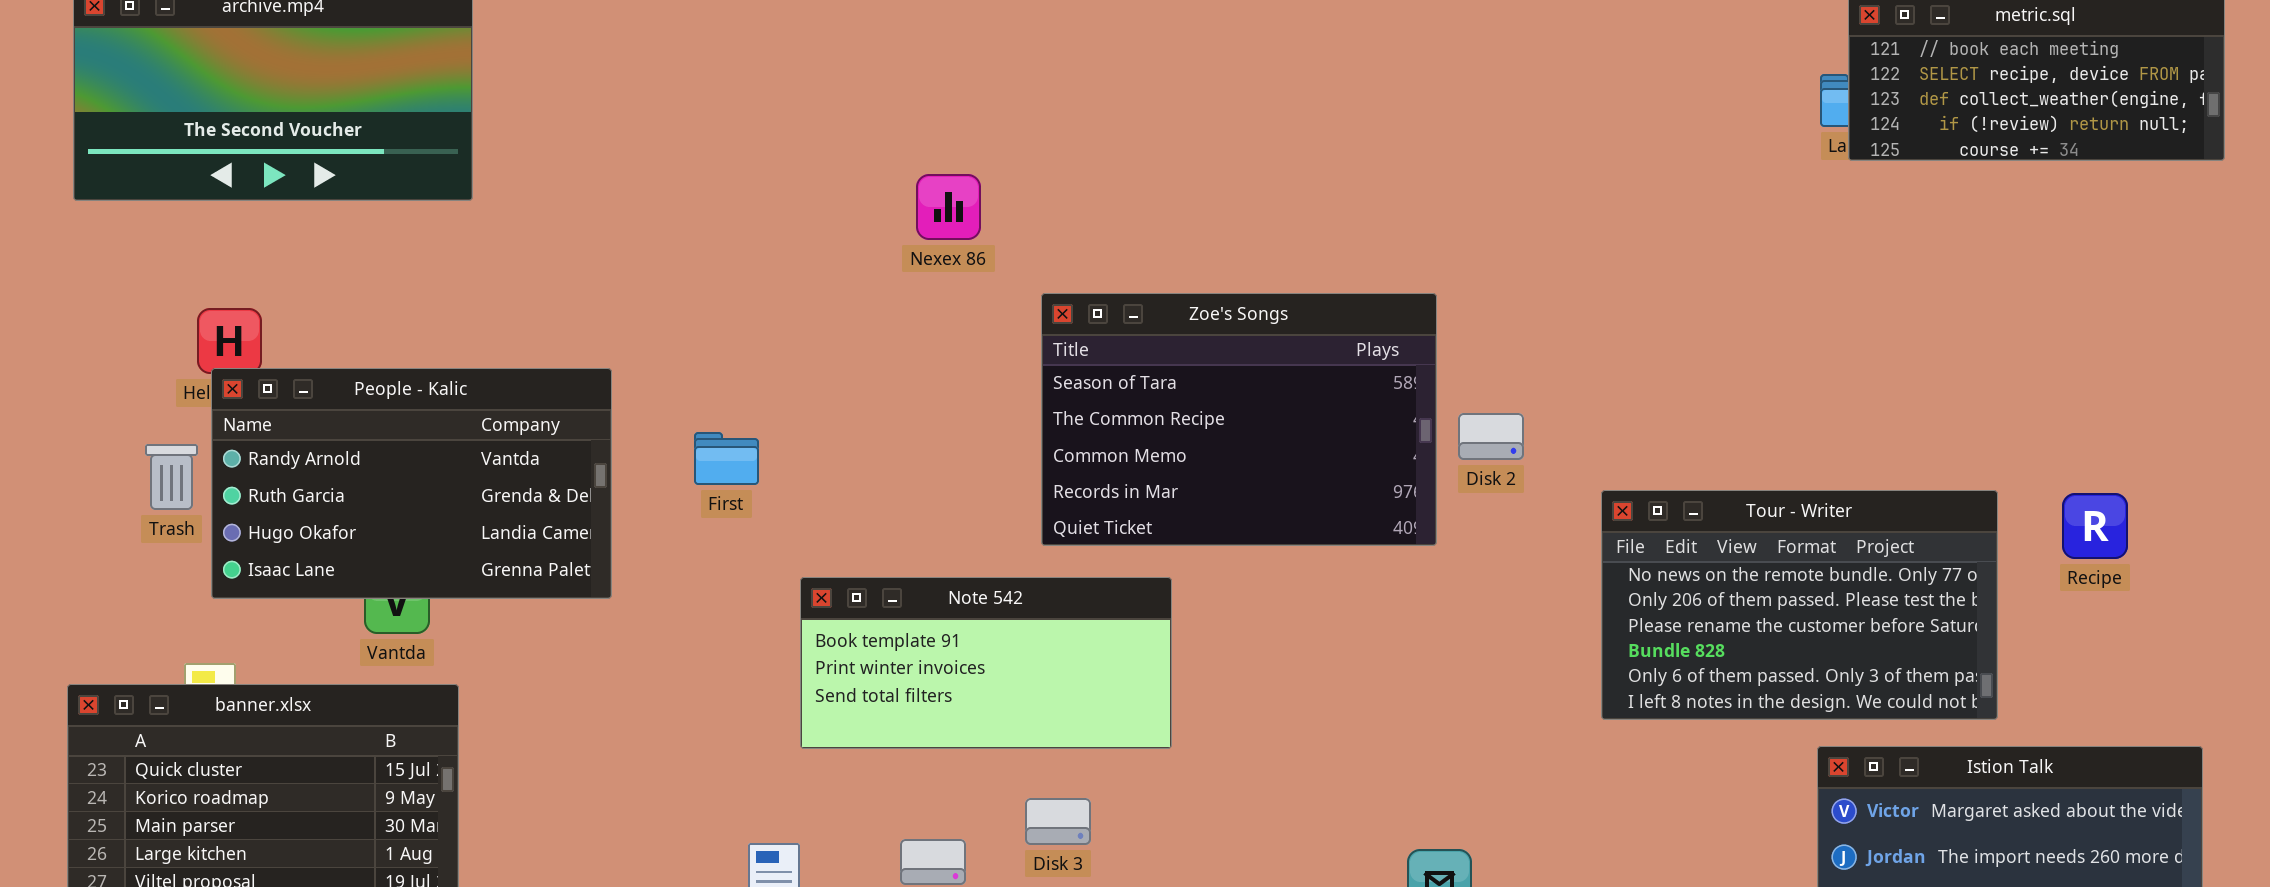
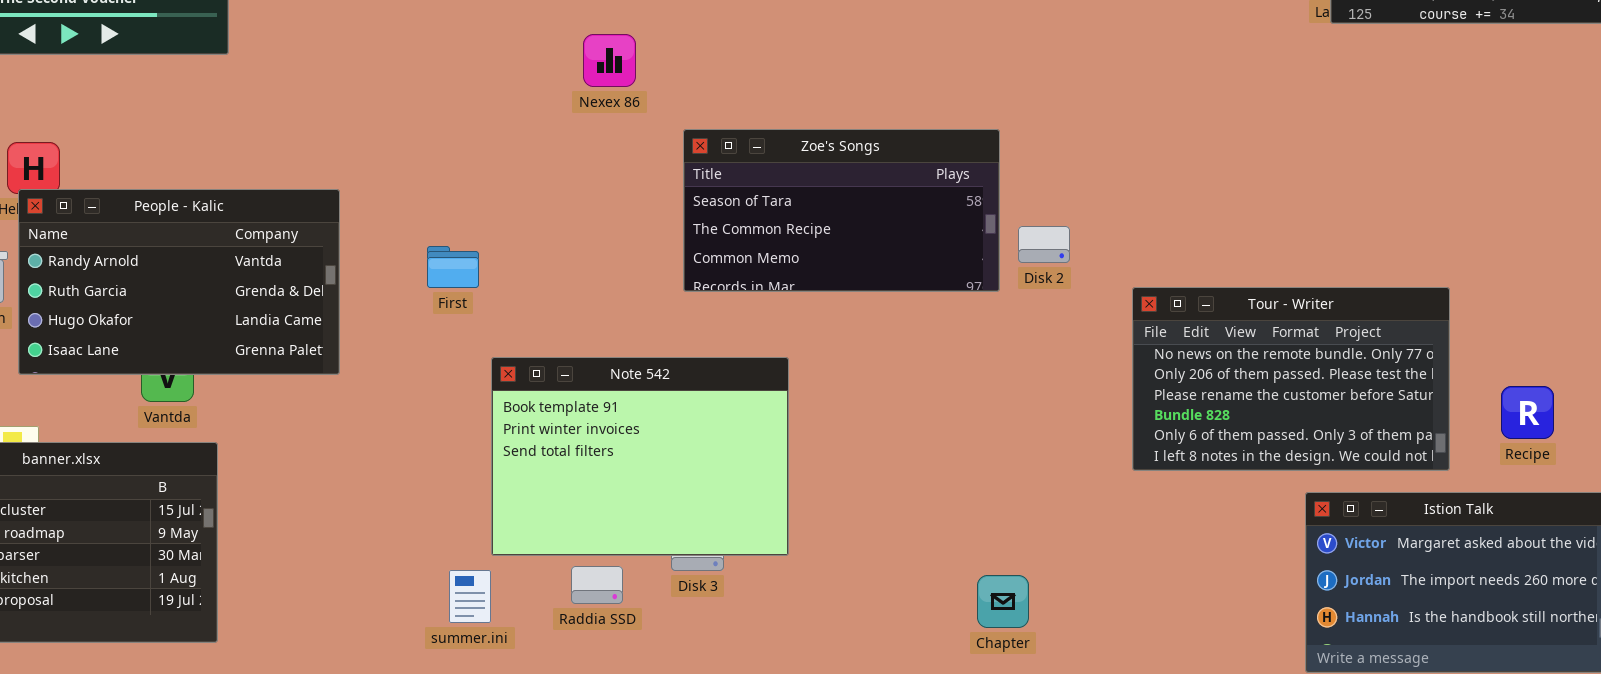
Zoe's Songs: [1041,293,1437,546] -> [683,129,1000,292], resized
First: [694,432,759,485] -> [427,246,479,288], moved
Recipe: [2062,493,2128,559] -> [1501,386,1554,439], moved
Note 542: [800,577,1172,749] -> [491,357,789,556], resized

